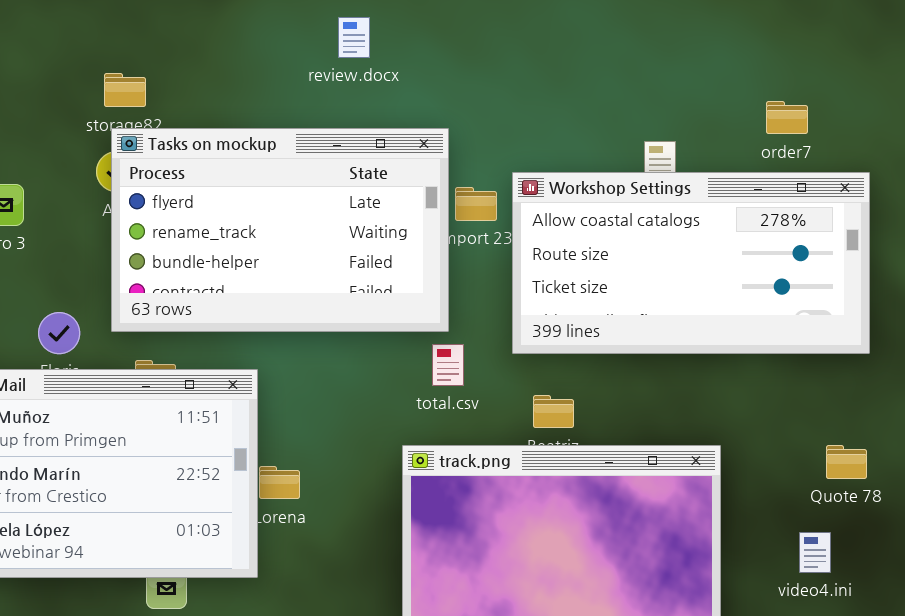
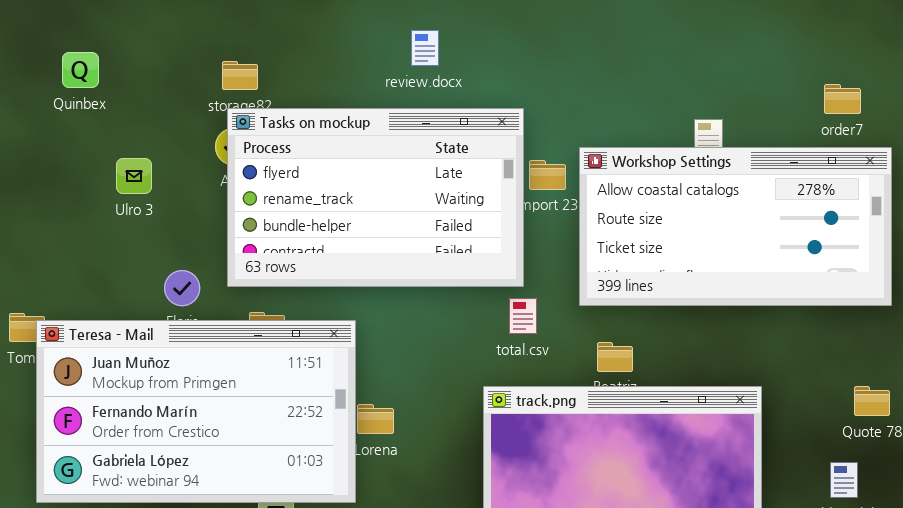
review.docx: [338,17,370,58] -> [411,30,439,66], moved
order7: [766,101,808,134] -> [824,84,861,114], moved

